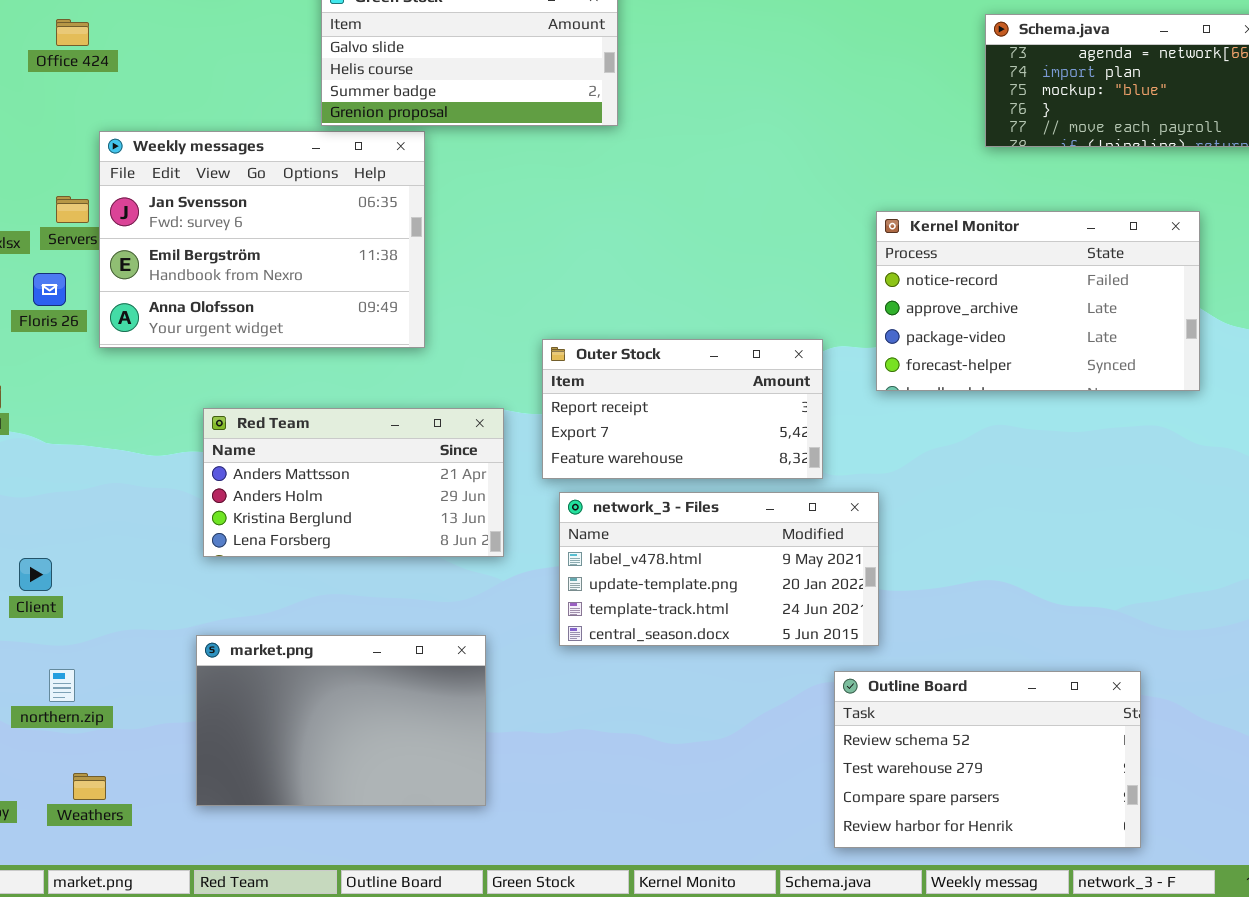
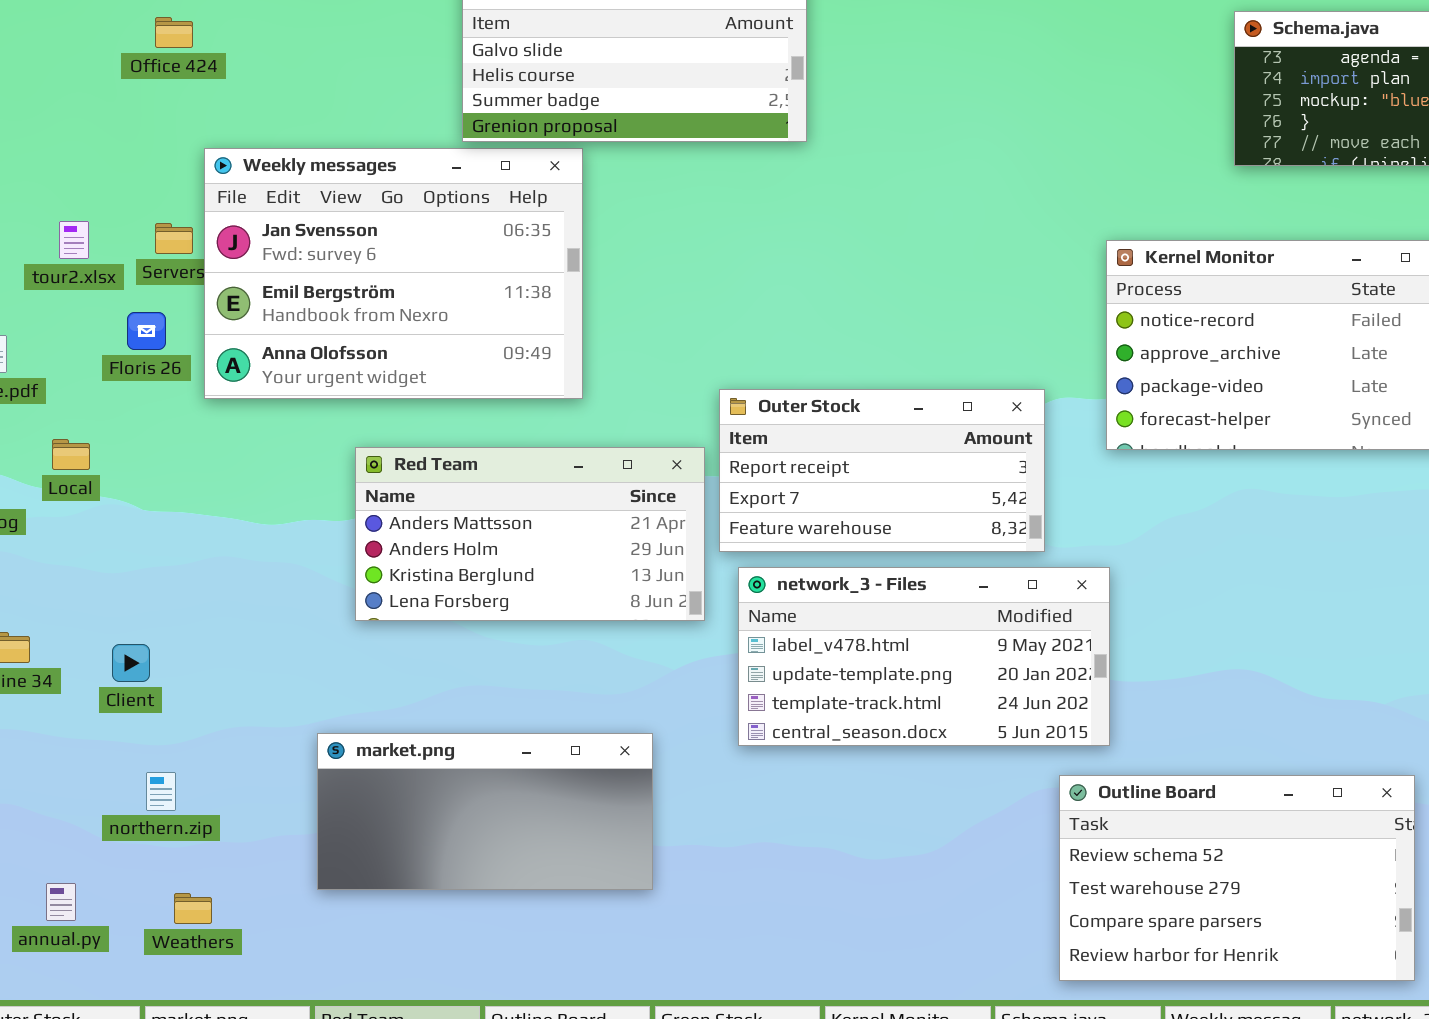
Red Team: [203,408,504,557] -> [355,447,705,621], moved
market.png: [196,635,486,806] -> [317,733,653,890], resized

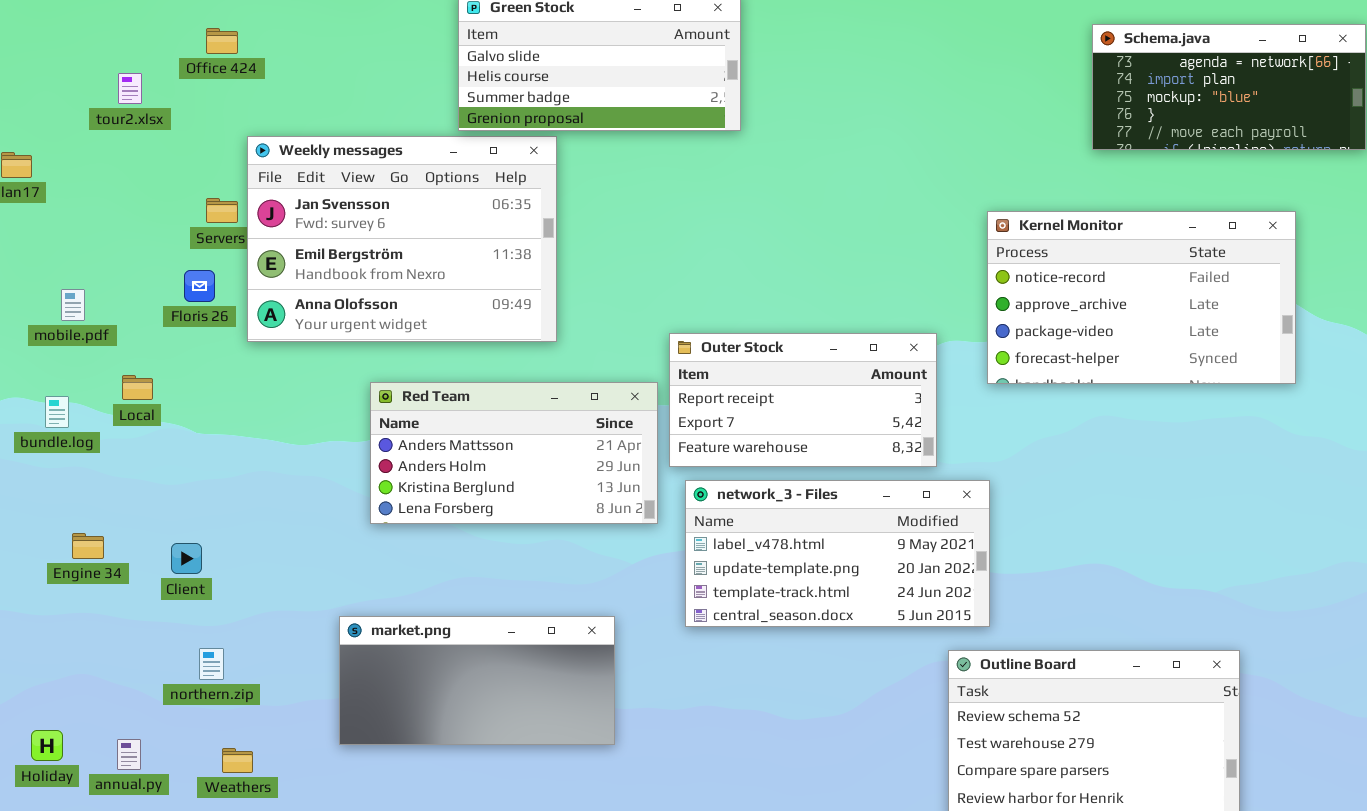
tour2.xlsx: [59,221,89,259] -> [118,73,142,104], moved

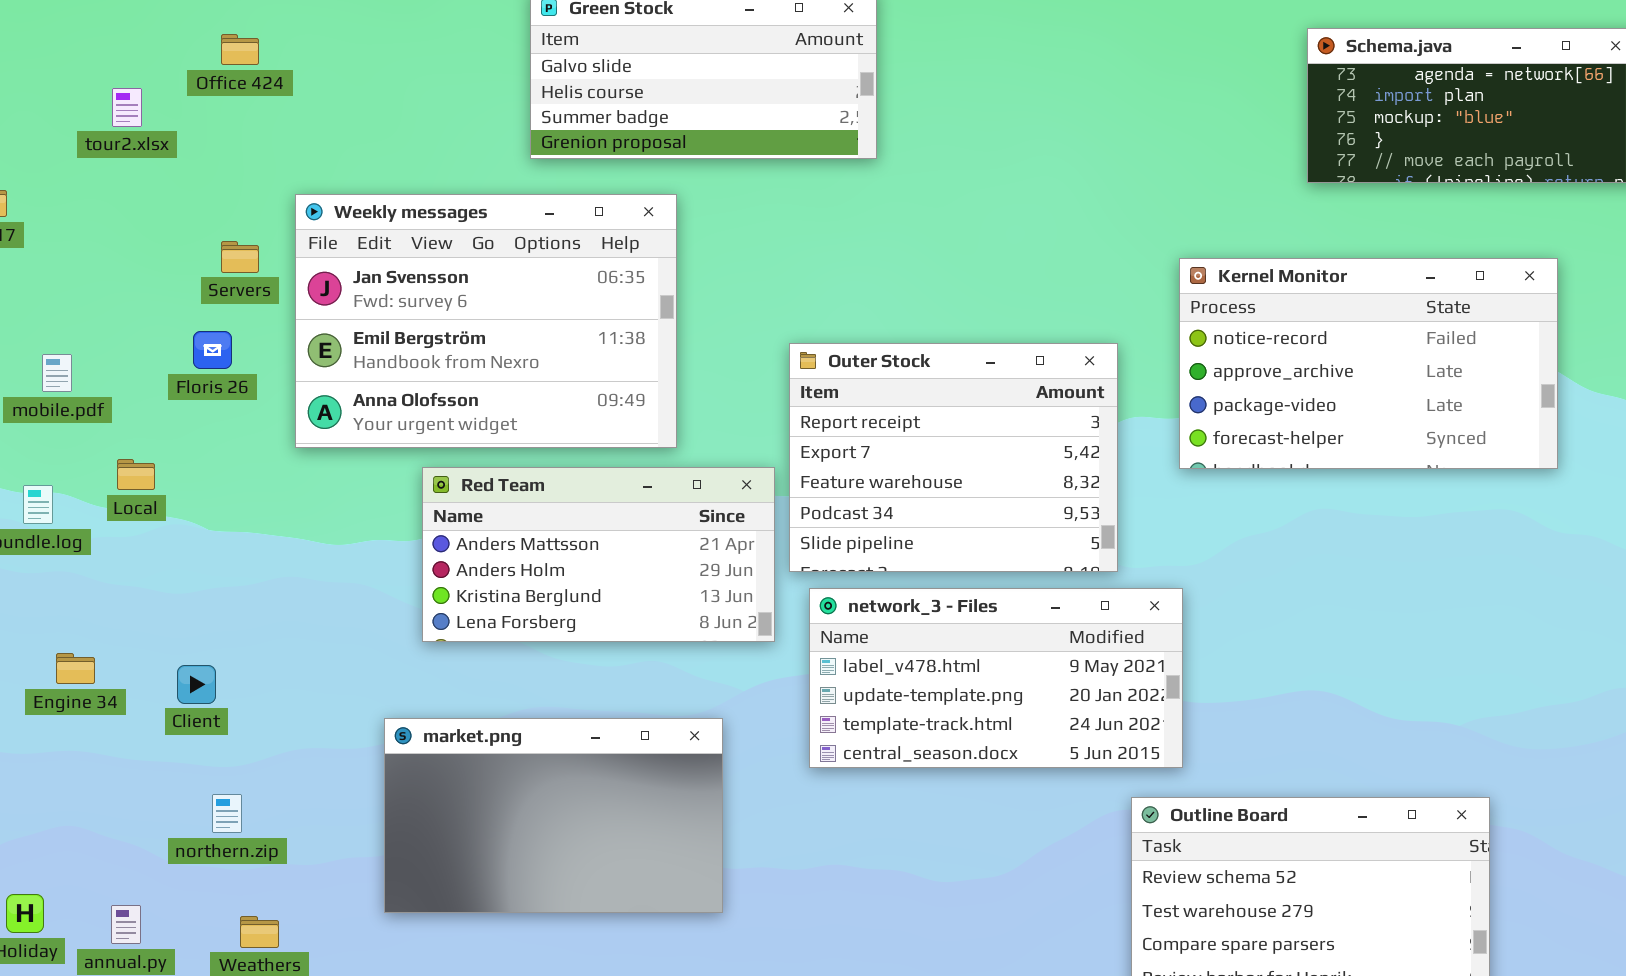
Weekly messages: [247,136,557,342] -> [295,194,677,448], moved
Outer Stock: [669,333,937,467] -> [789,343,1118,572], resized
market.png: [339,616,615,745] -> [384,718,723,913], resized

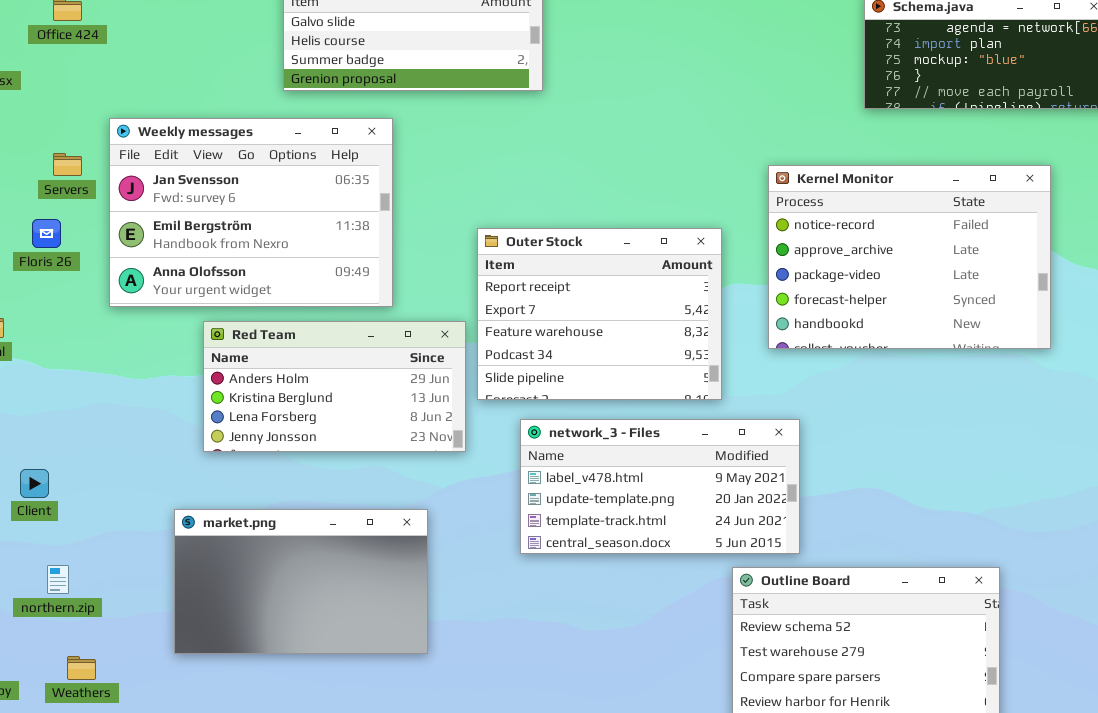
Kernel Monitor: [1179,258,1558,469] -> [768,165,1051,349], resized
Red Team: [422,467,775,642] -> [203,321,466,452], scrolled down 1 row
network_3 - Files: [809,588,1183,768] -> [520,419,800,554], moved

